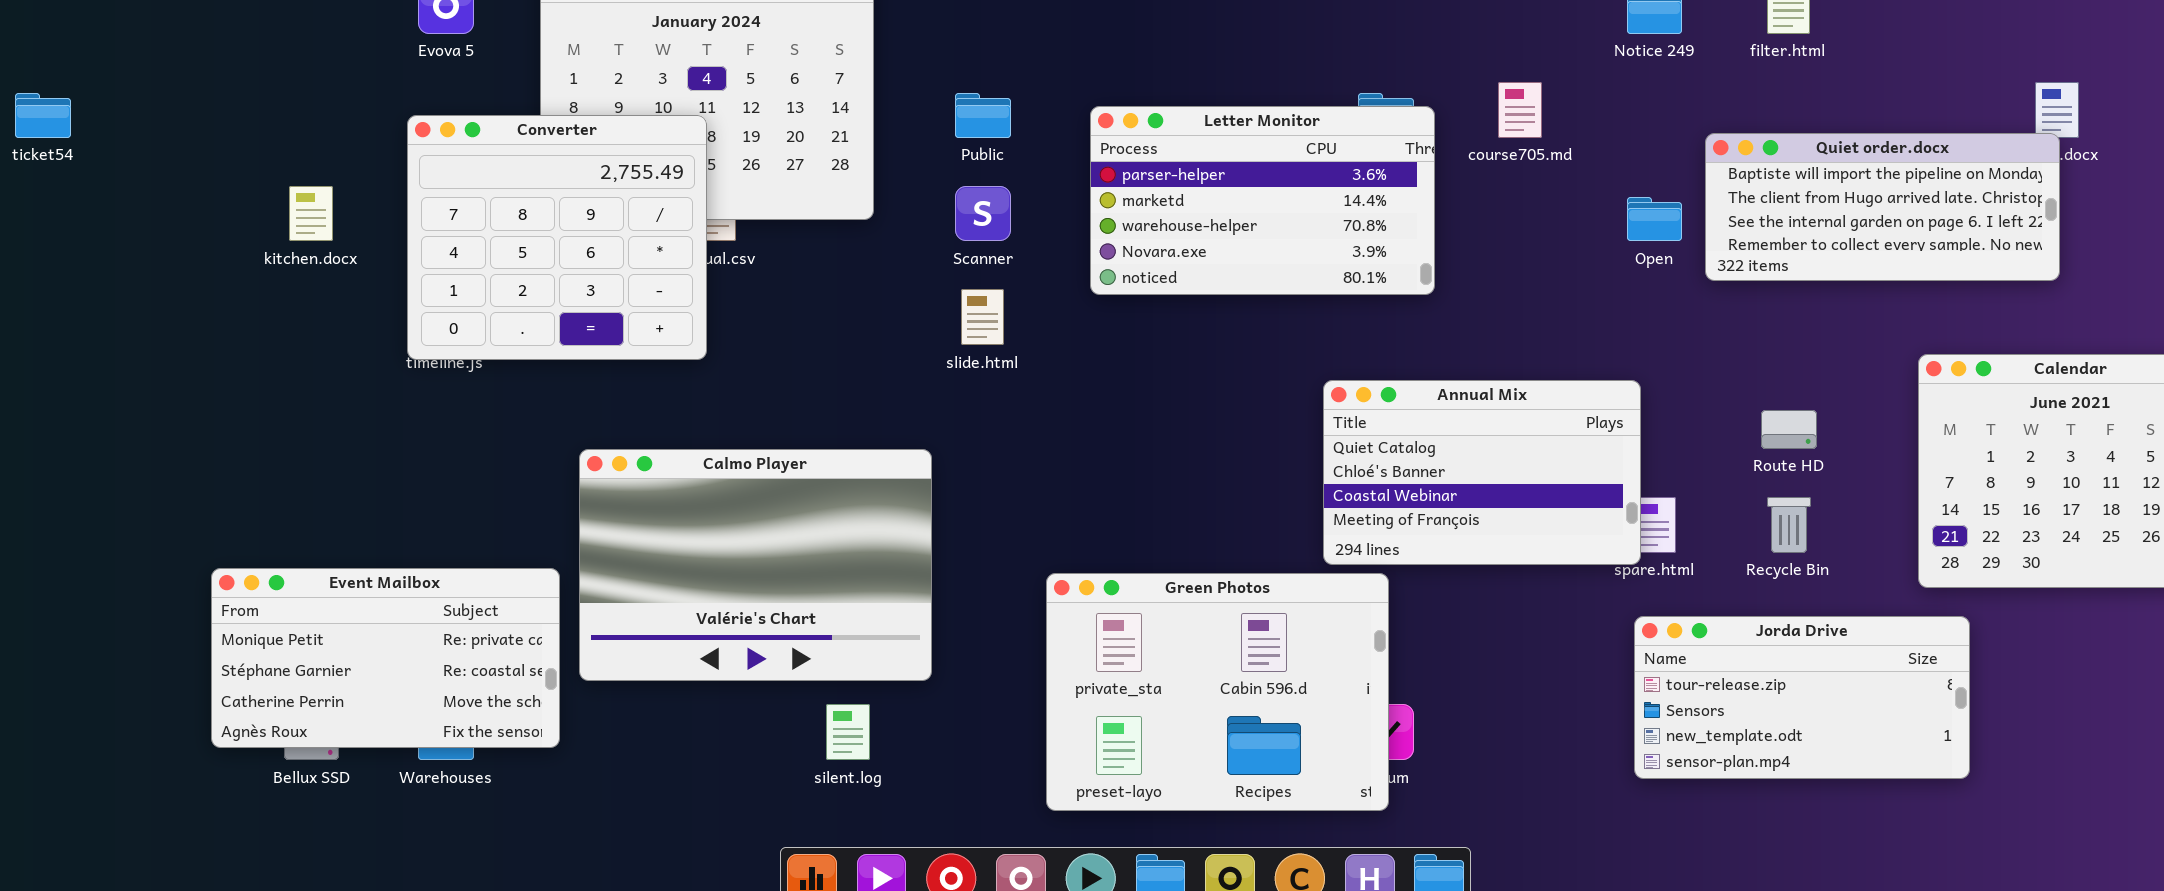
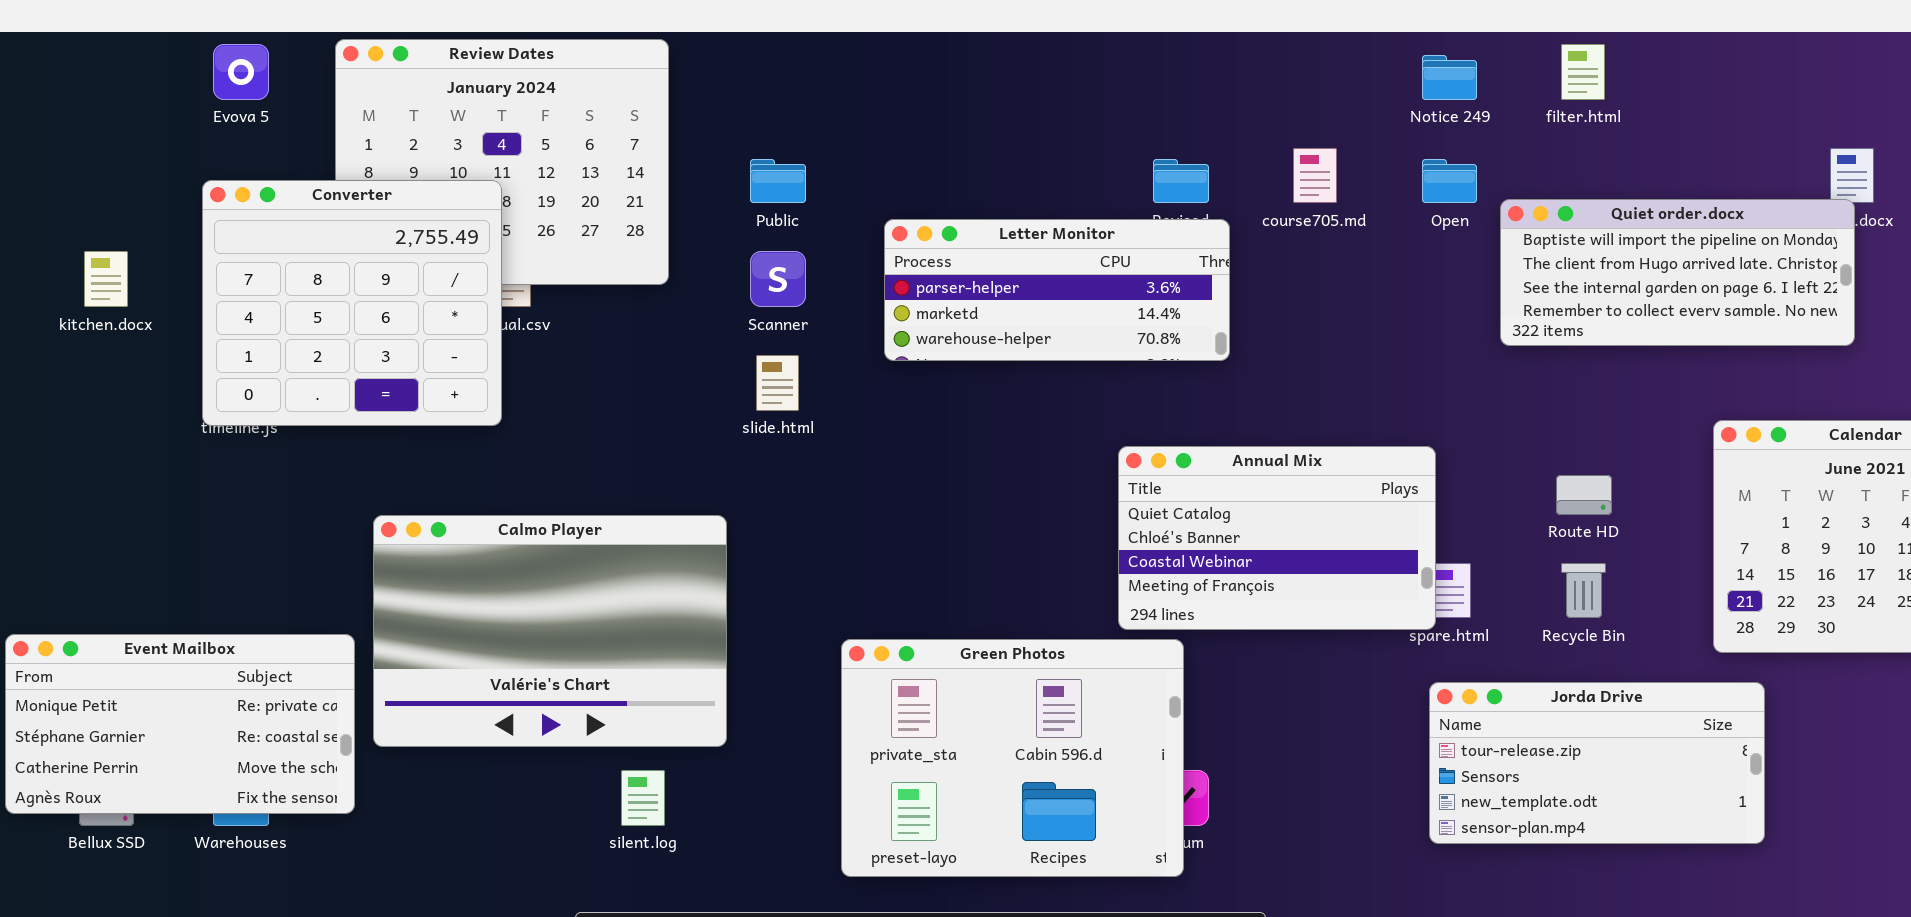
Letter Monitor: [1090,106,1435,295] -> [884,219,1230,361], resized
Open: [1627,197,1682,241] -> [1422,159,1477,203], moved

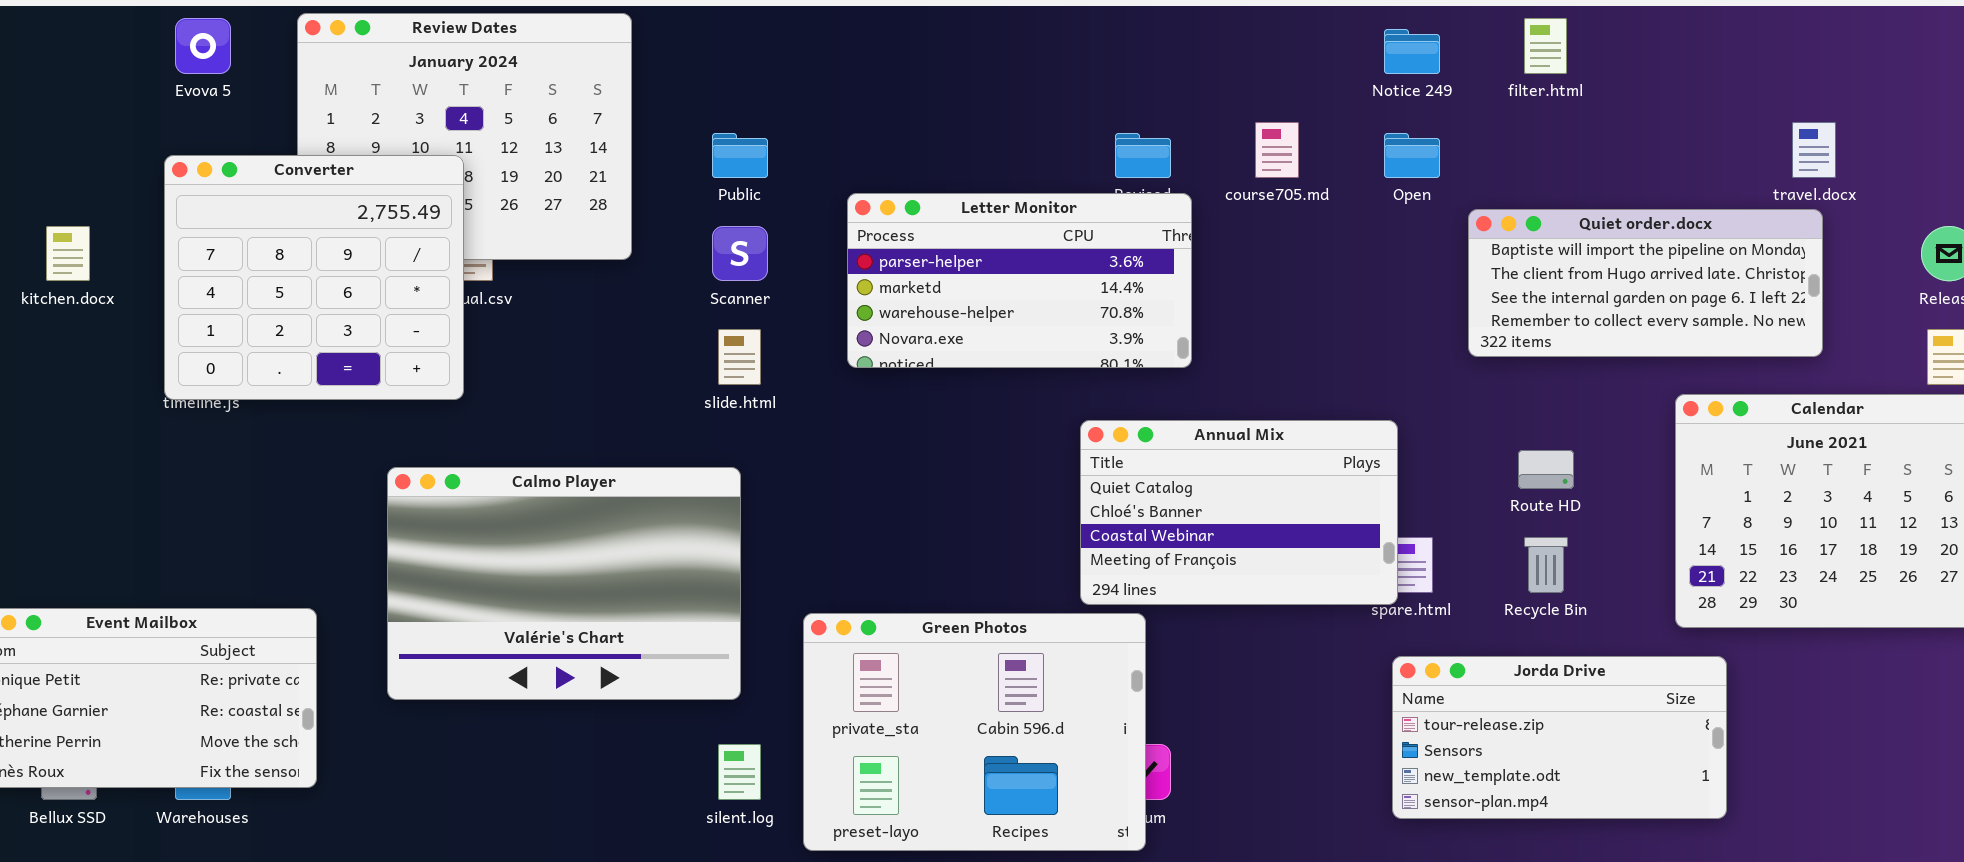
Quiet order.docx: [1500,199,1855,346] -> [1468,209,1823,357], moved
Letter Monitor: [884,219,1230,361] -> [847,193,1192,368], resized
Calmo Player: [373,515,727,747] -> [387,467,741,700], moved
silent.log: [621,770,665,826] -> [718,744,761,800], moved

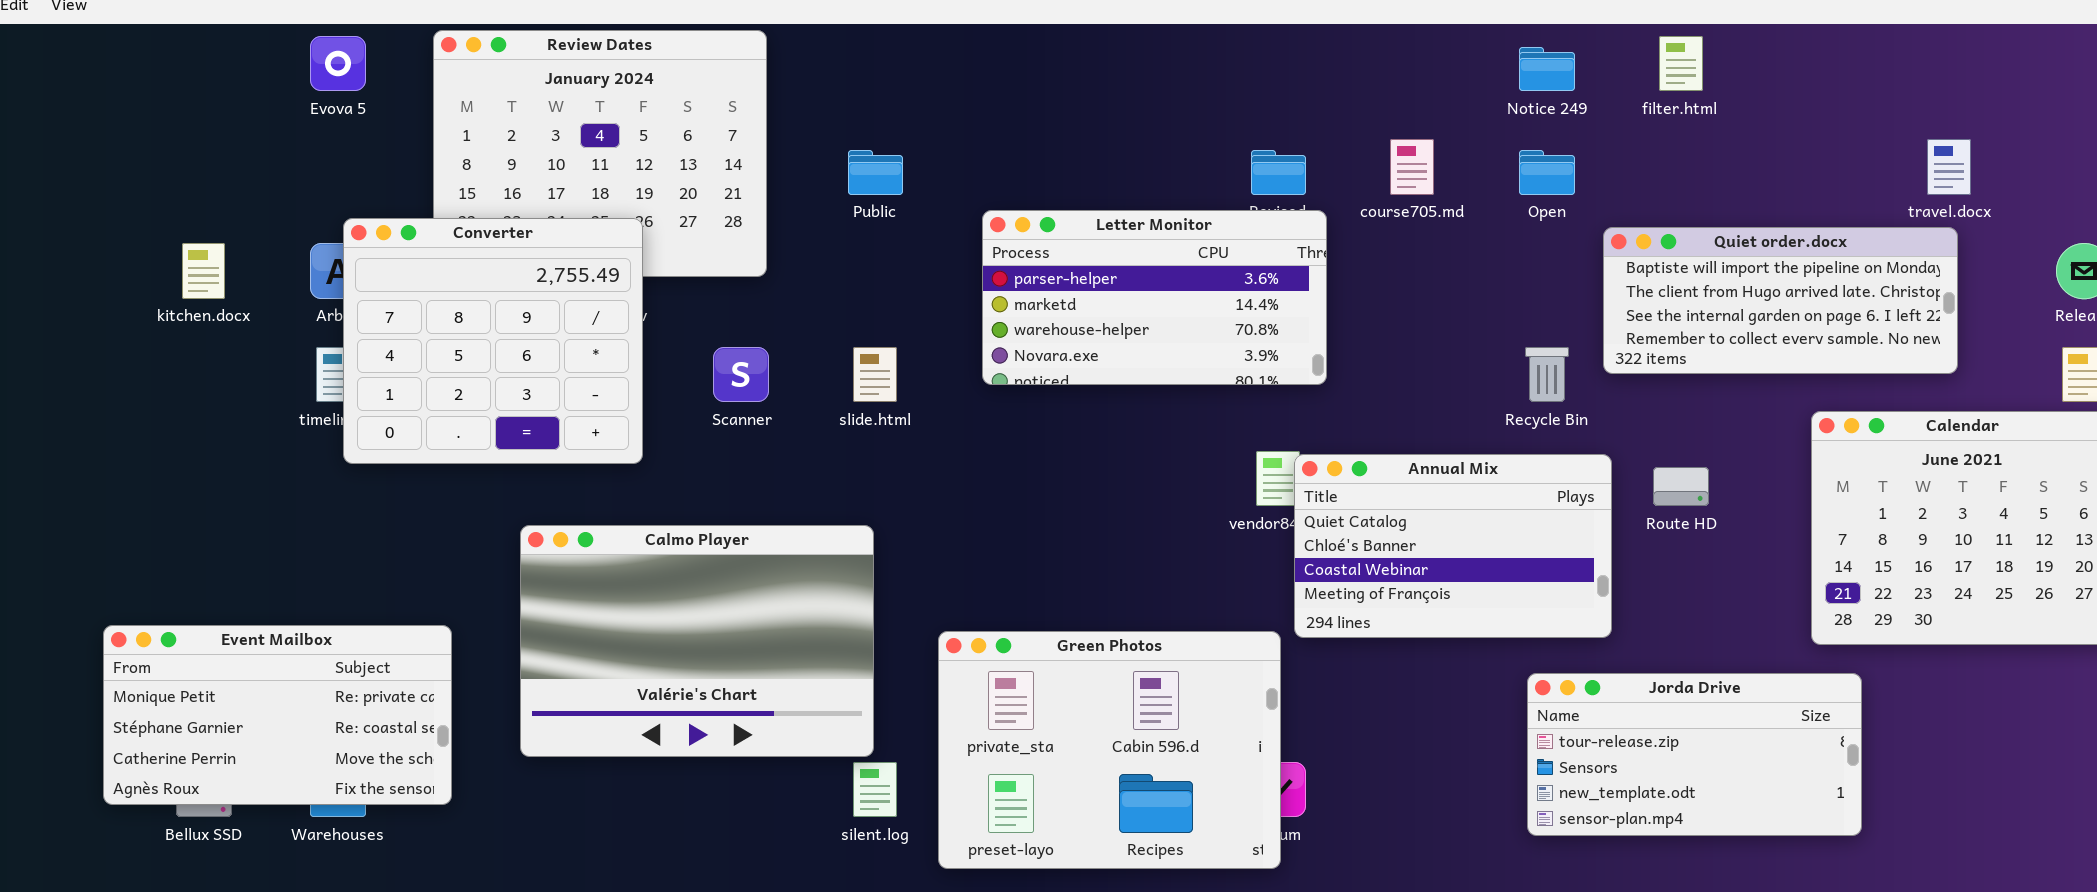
Converter: [164,155,464,400] -> [343,218,643,464], moved
Scanner: [712,226,768,281] -> [713,347,769,402], moved
Annual Mix: [1080,420,1398,605] -> [1294,454,1612,638], moved
Calmo Player: [387,467,741,700] -> [520,525,874,757], moved
Recycle Bin: [1524,537,1568,593] -> [1525,347,1569,402], moved

